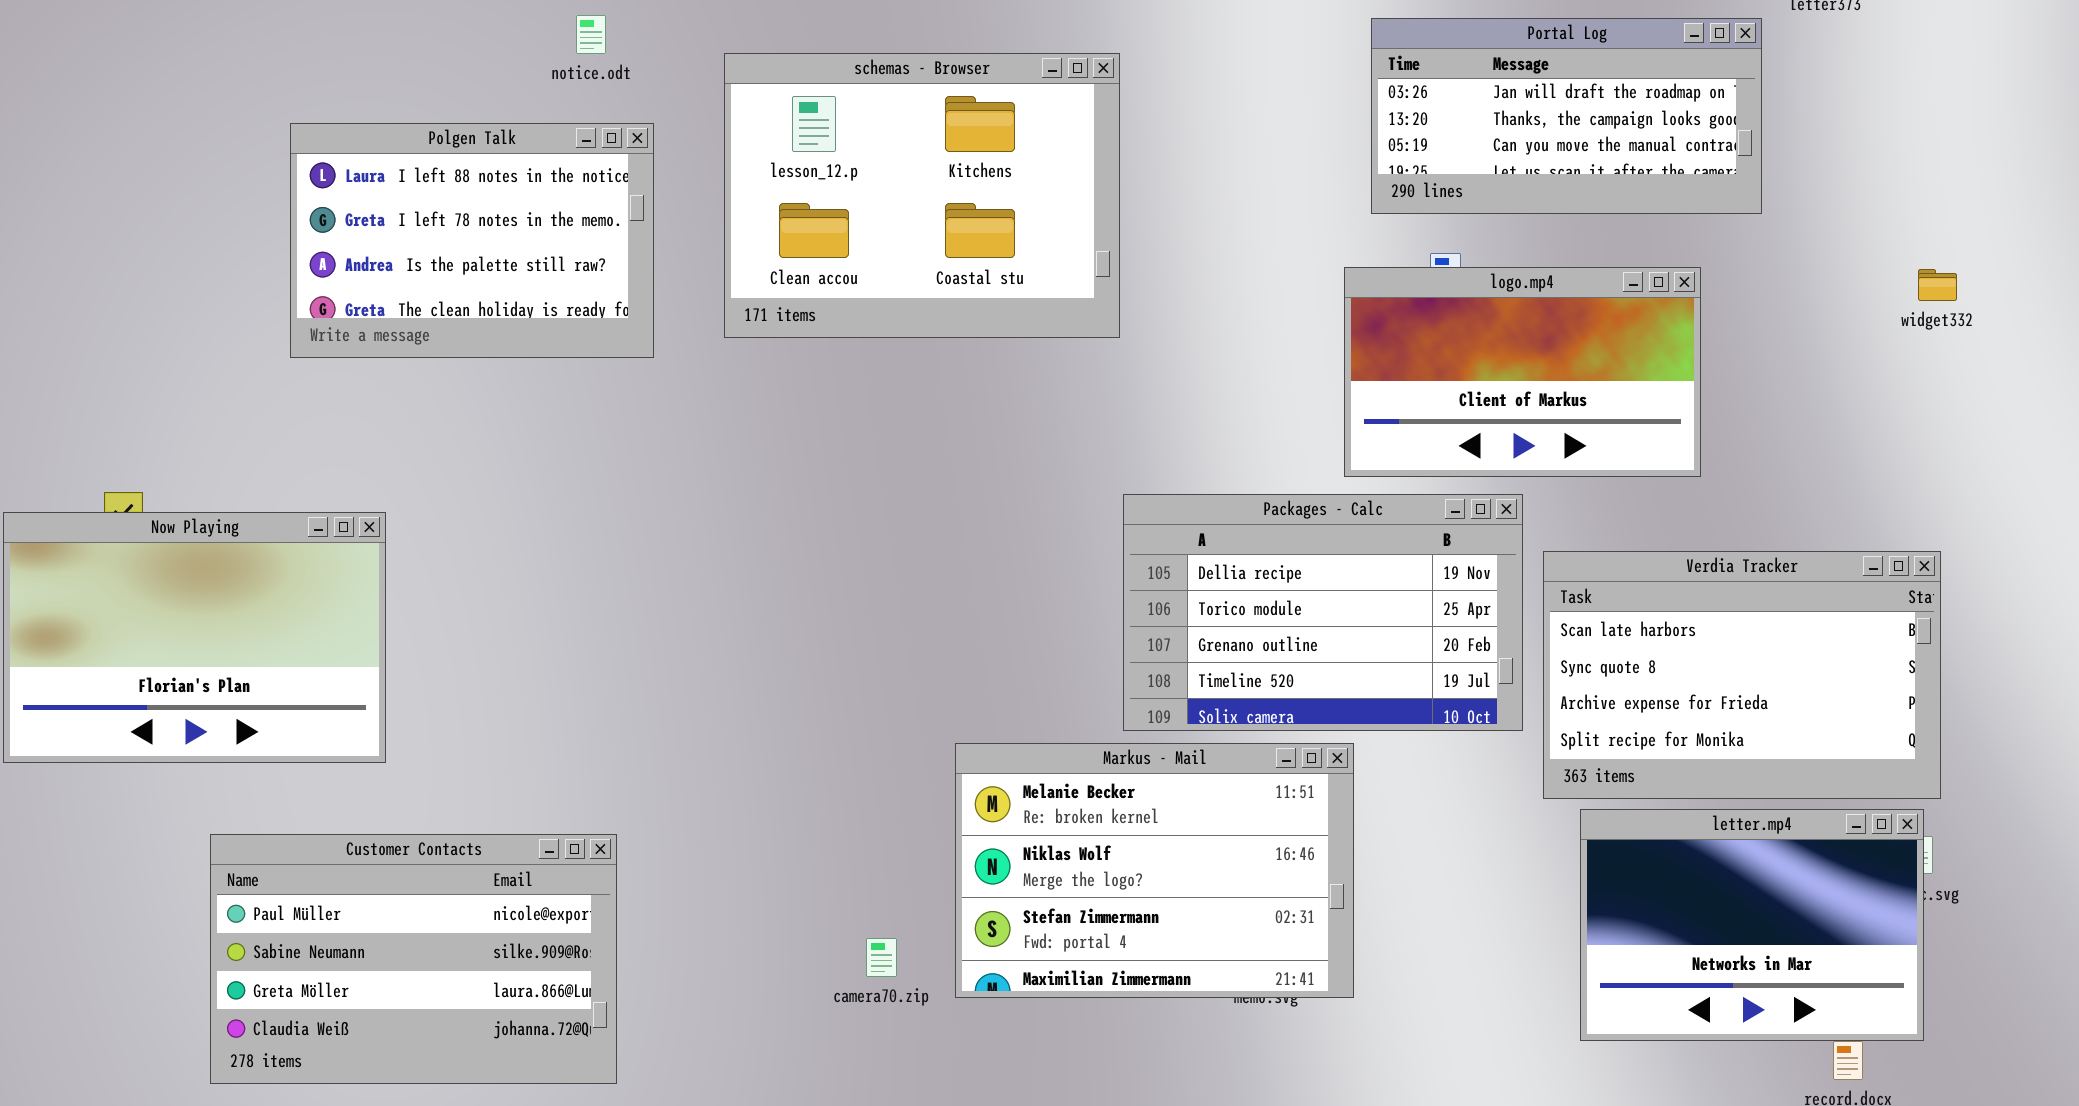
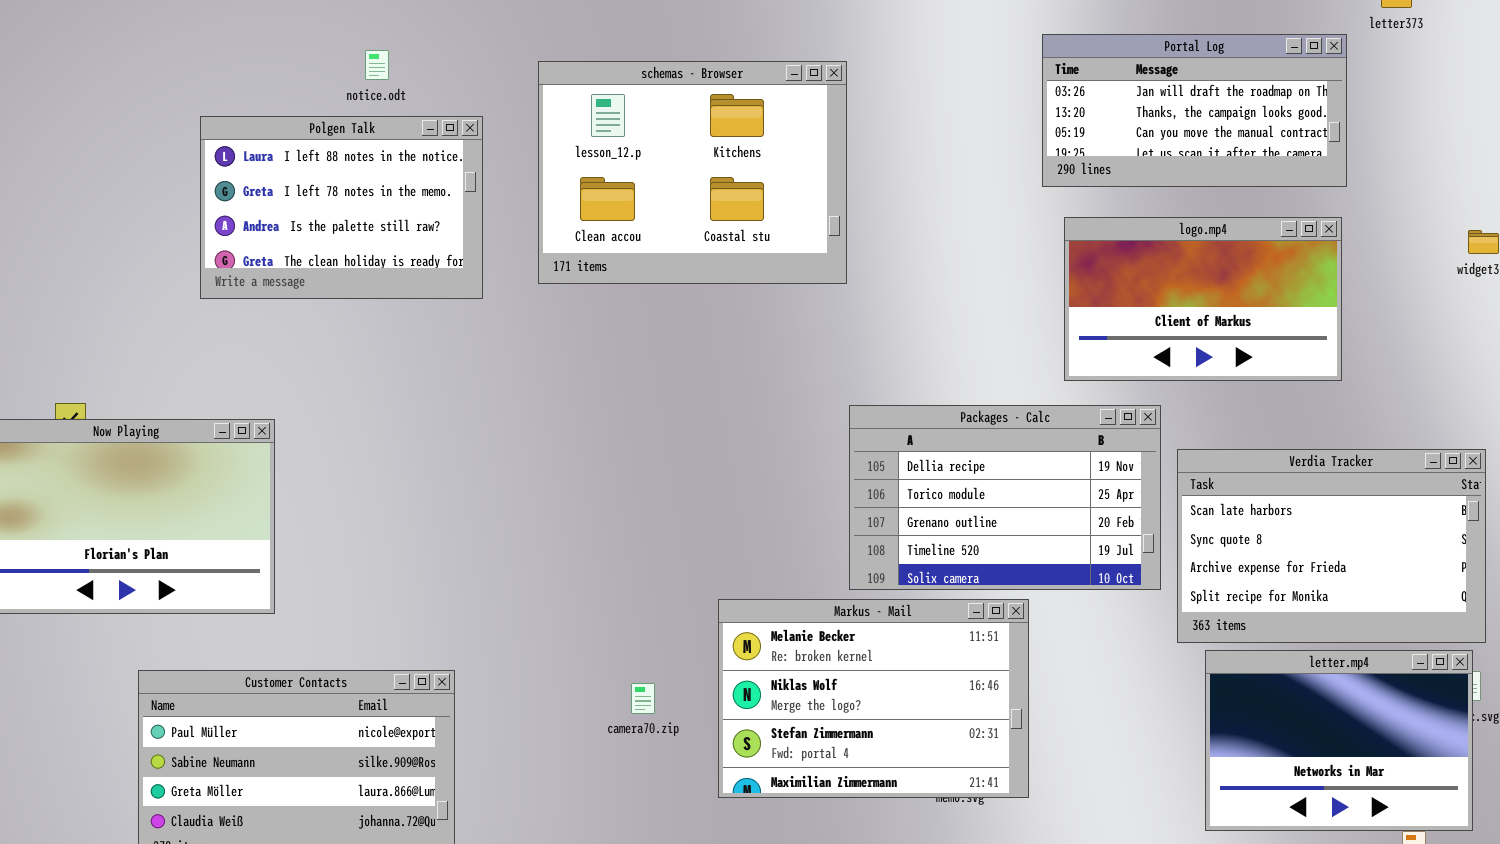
notice.odt: [576,15,606,54] -> [365,50,389,80], moved
logo.mp4: [1344,267,1701,477] -> [1064,217,1342,381], moved
camera70.zip: [866,938,897,977] -> [631,683,655,714], moved

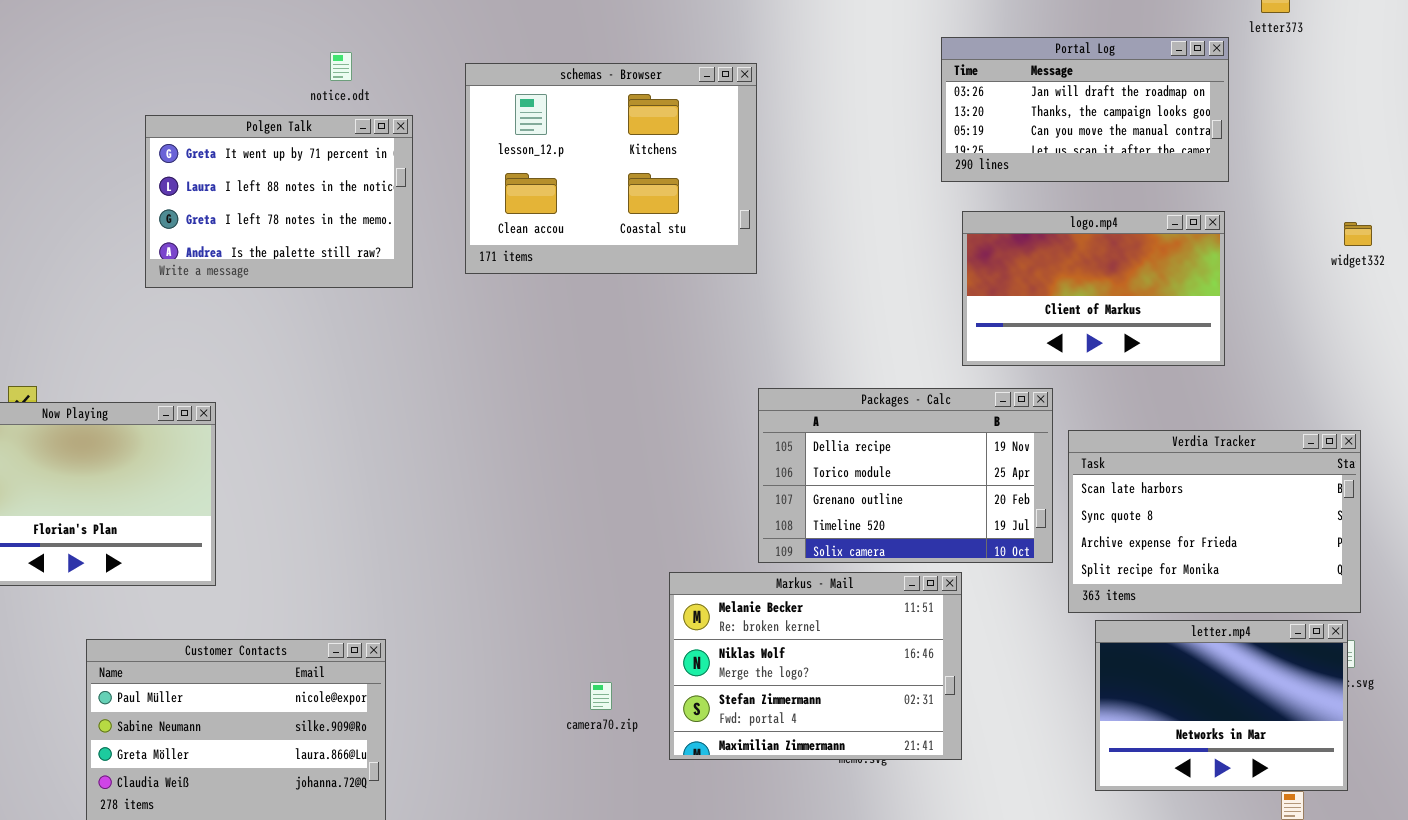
notice.odt: [365,50,389,80] -> [330,52,352,81], moved
Polgen Talk: [200,116,483,299] -> [145,115,413,288], scrolled up 1 row
Markus - Mail: [718,599,1029,798] -> [669,572,962,760], moved
camera70.zip: [631,683,655,714] -> [590,682,612,710], moved

